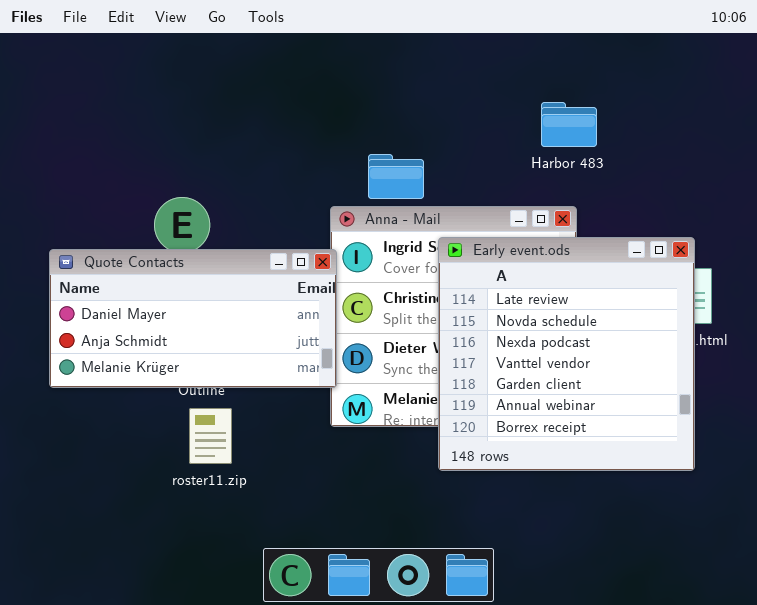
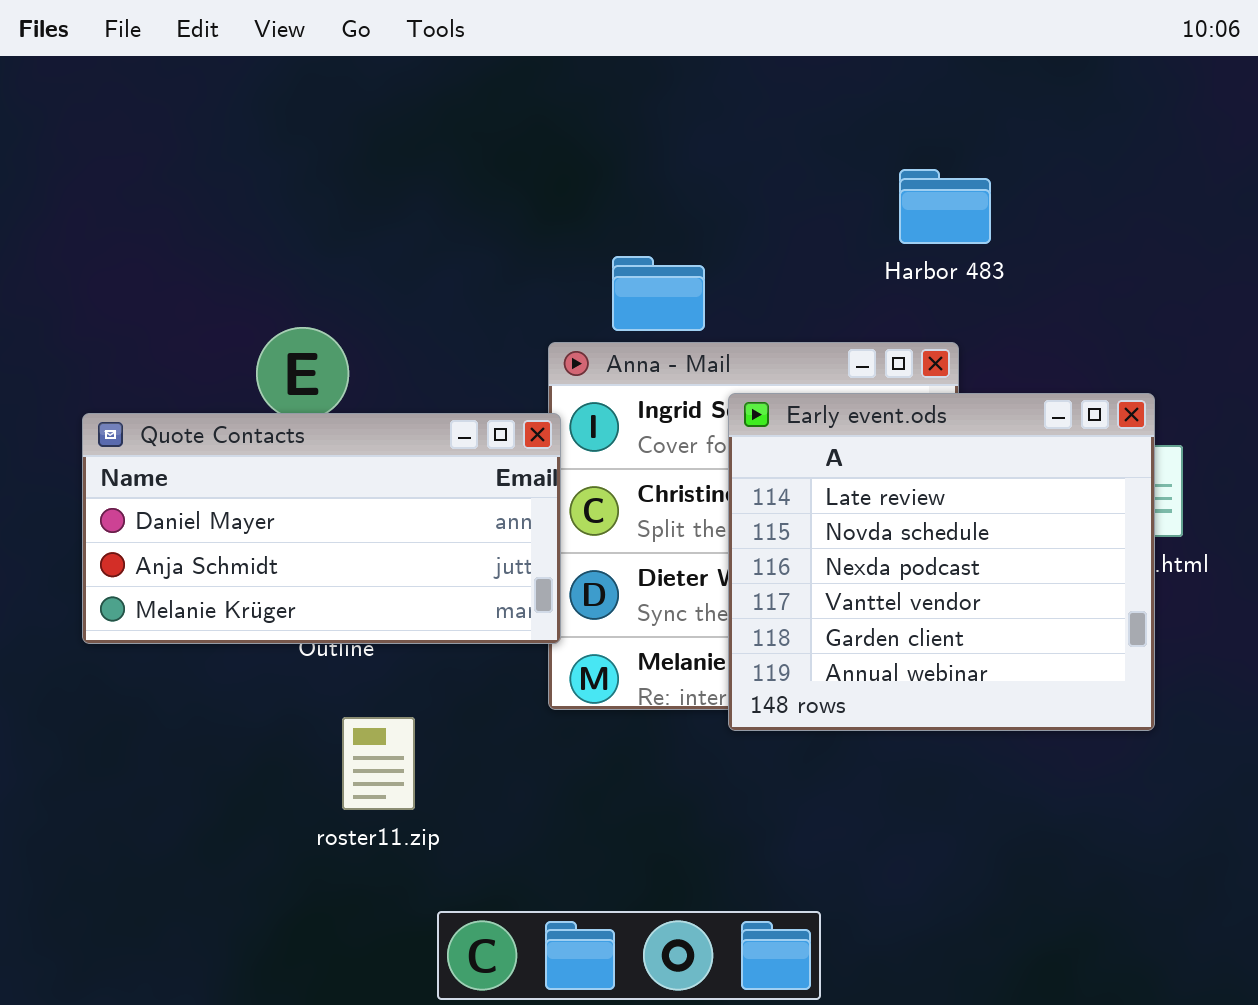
Early event.ods: [438,237,695,471] -> [728,393,1155,731], resized
roster11.zip: [189,408,232,464] -> [342,717,415,810], moved

